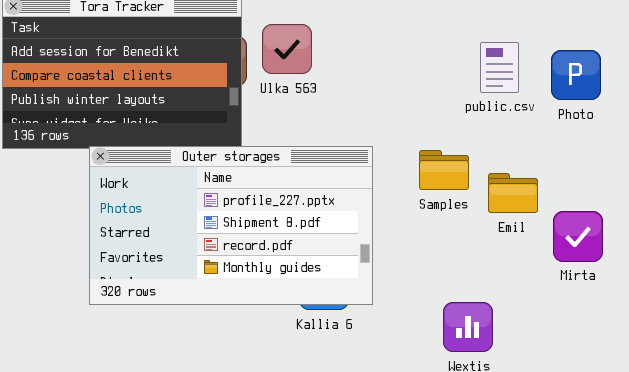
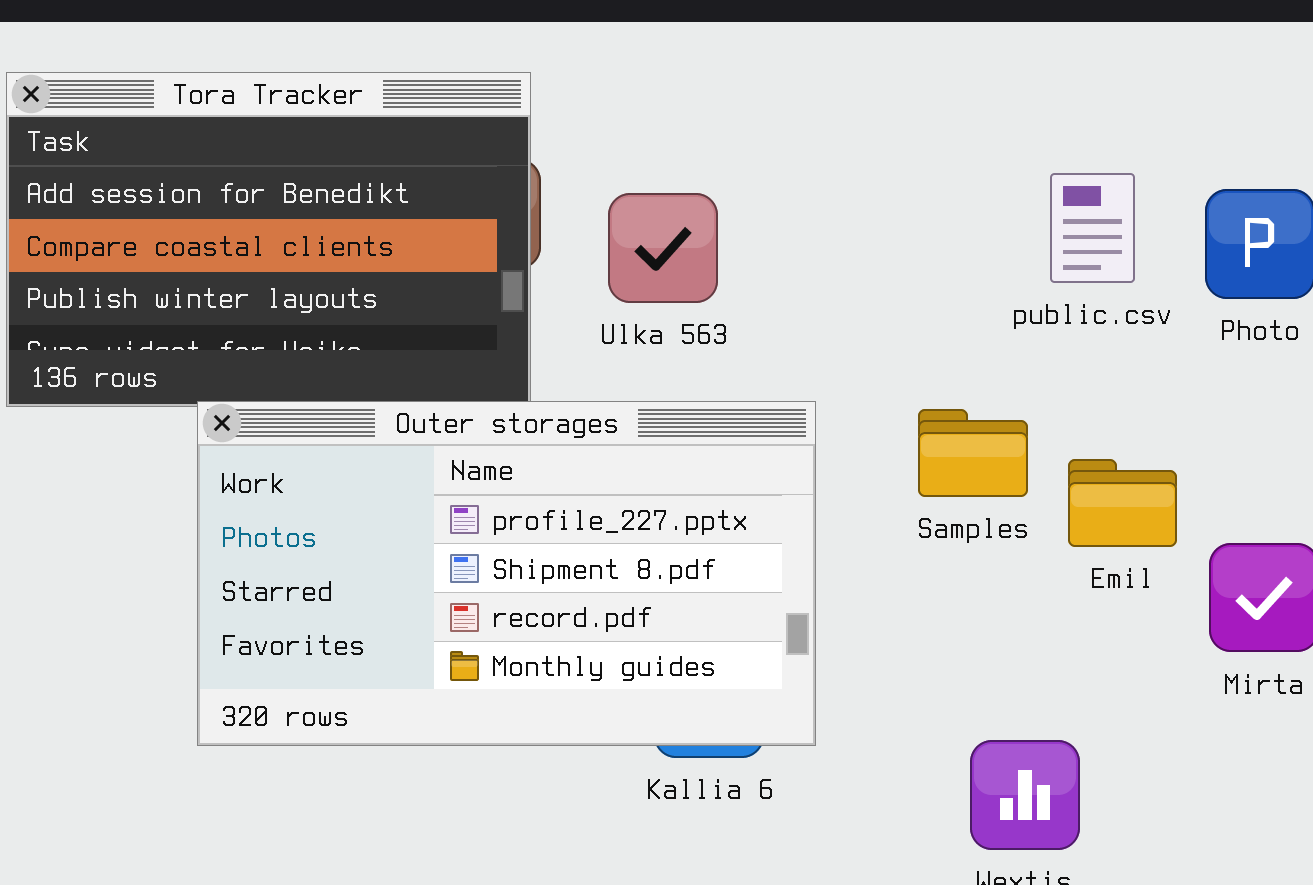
Ulka 563: [262,24,312,74] -> [608,193,718,303], moved

